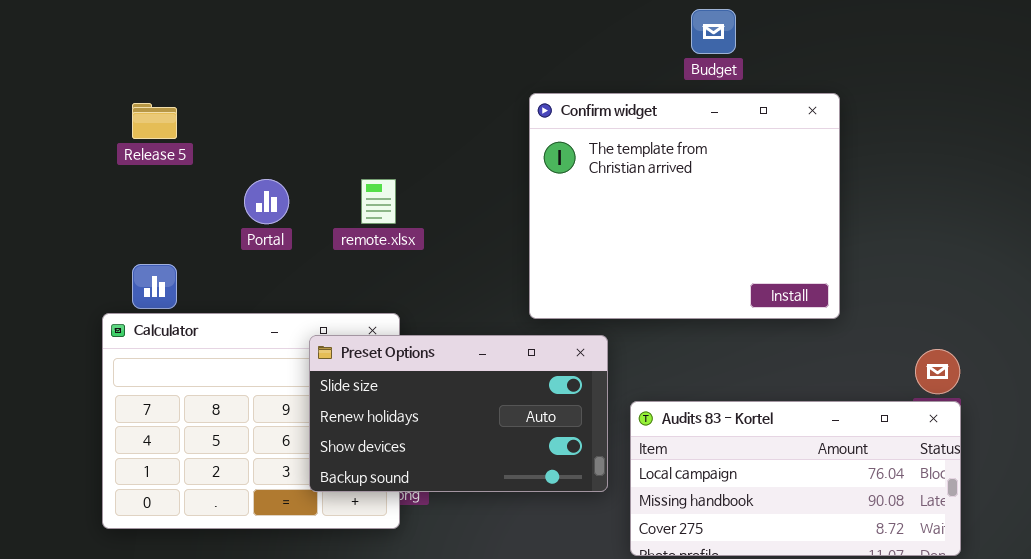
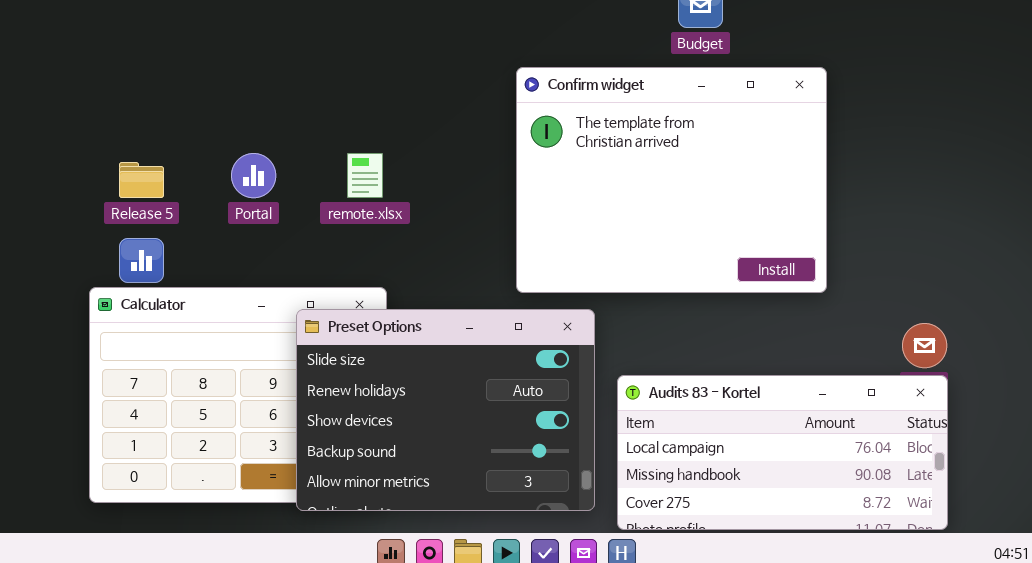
Release 5: [132,103,177,139] -> [119,162,164,198], moved
Preset Options: [309,335,608,492] -> [296,309,595,511], resized

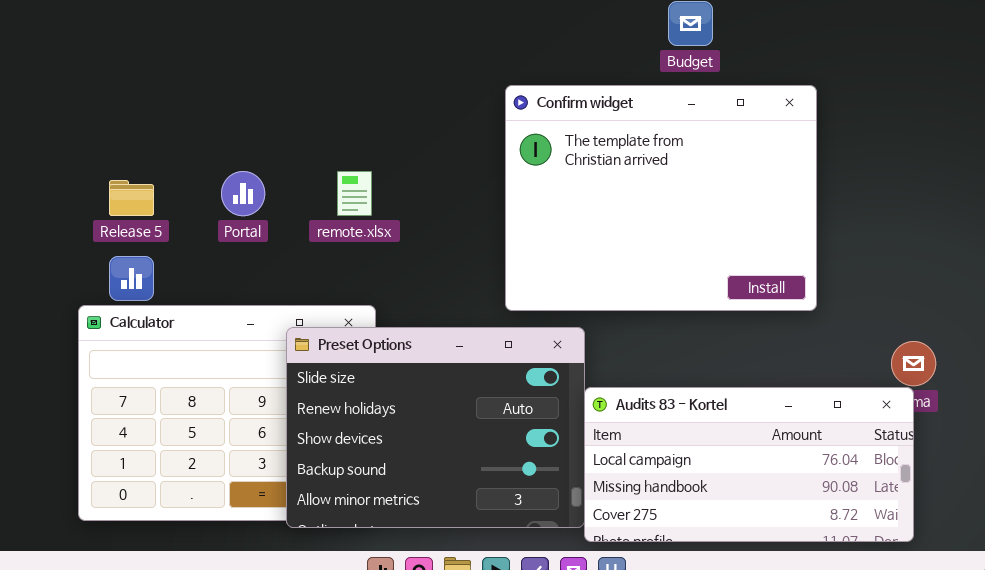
Audits 83 - Kortel: [617,375,948,530] -> [584,387,914,542], moved

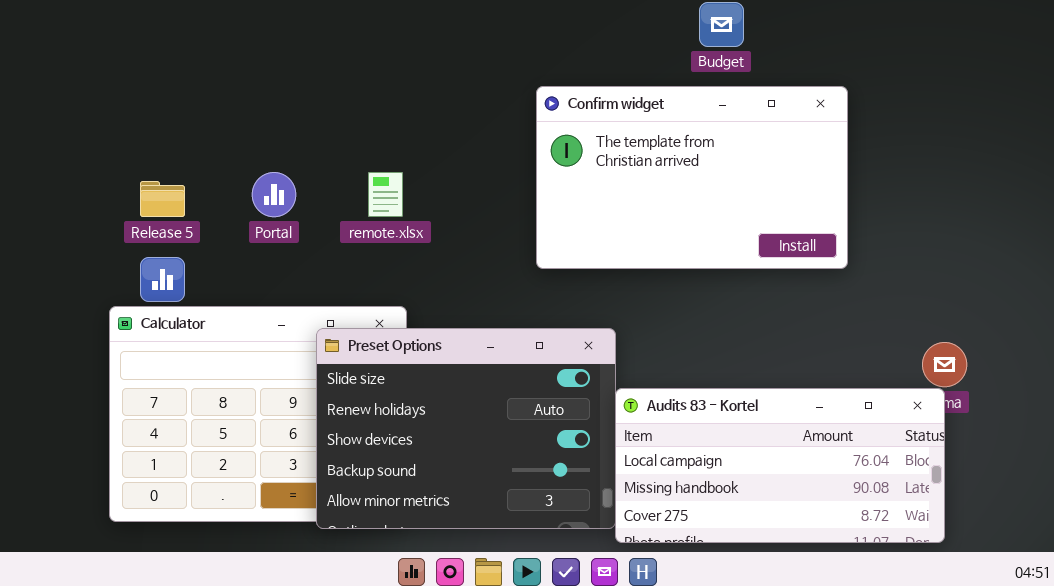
Confirm widget: [505,85,817,311] -> [536,86,848,269], resized

